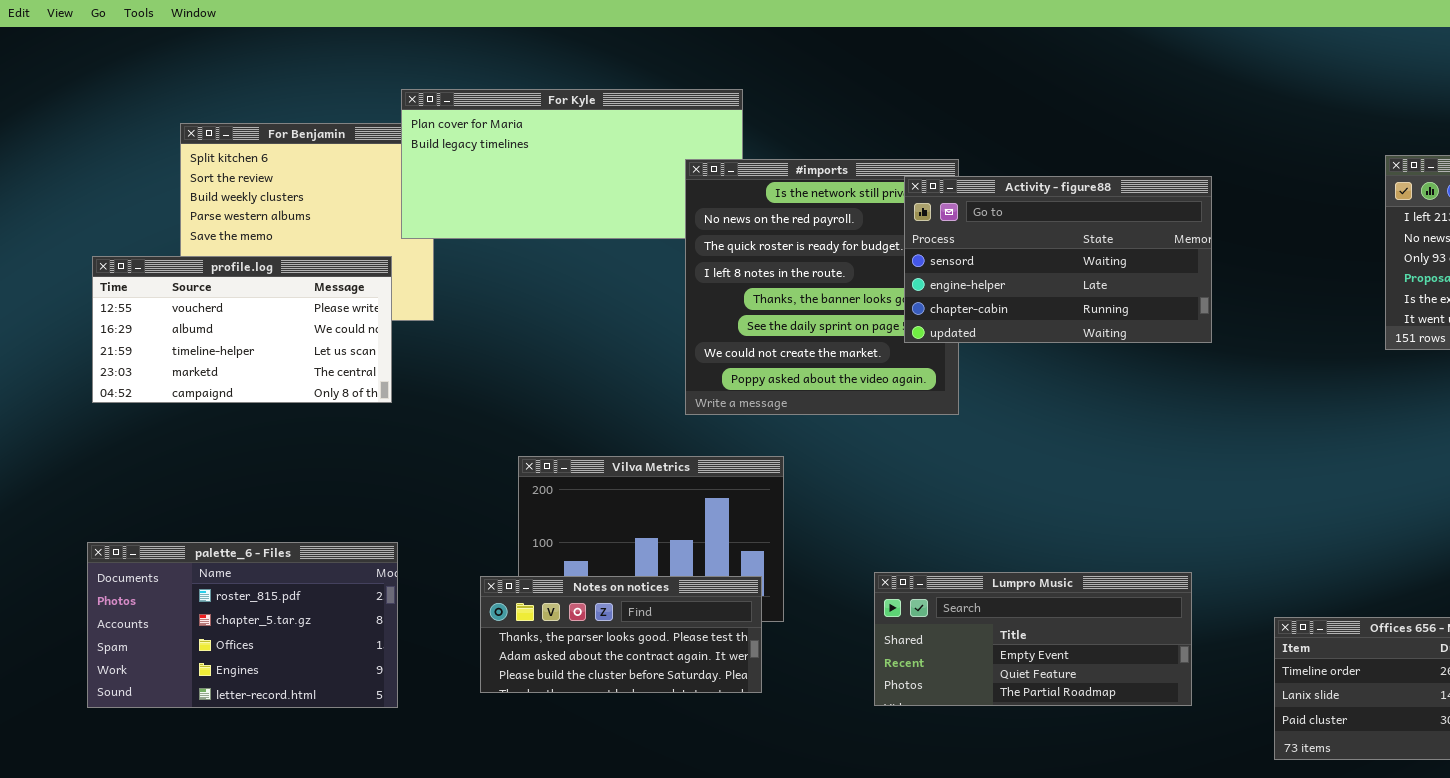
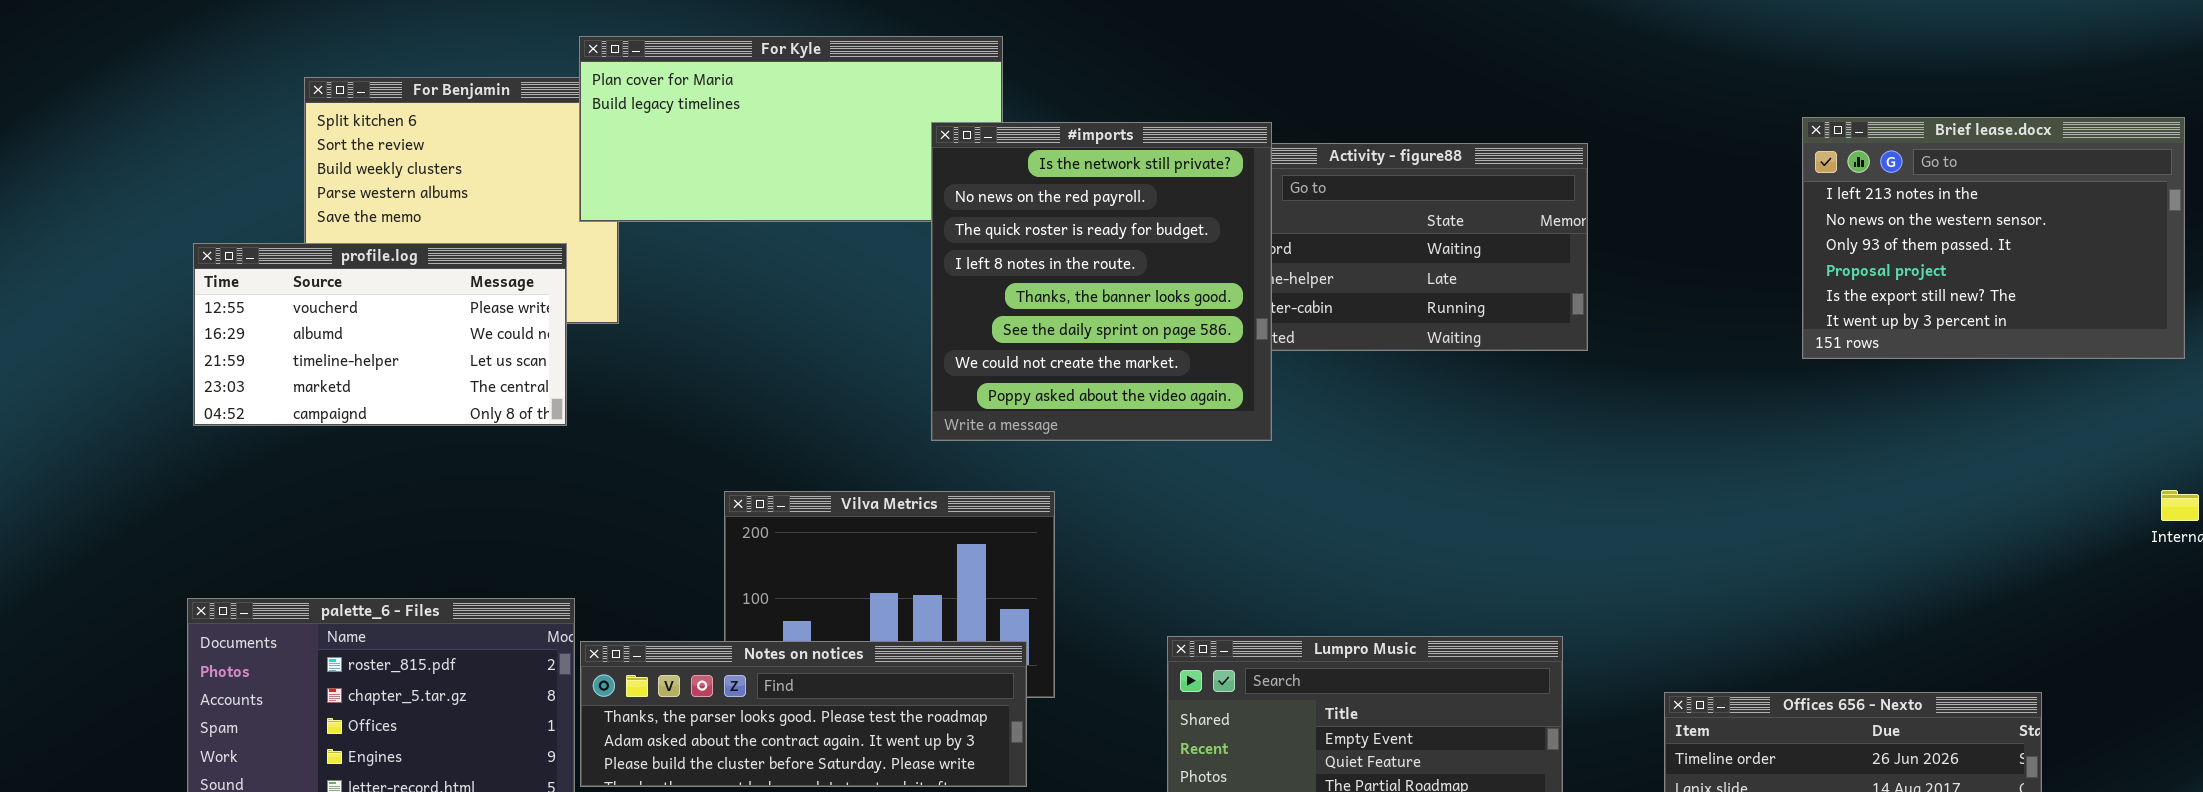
#imports: [685,159,959,415] -> [931,122,1272,441], raised
Notes on notices: [480,576,762,693] -> [580,641,1027,787], resized

